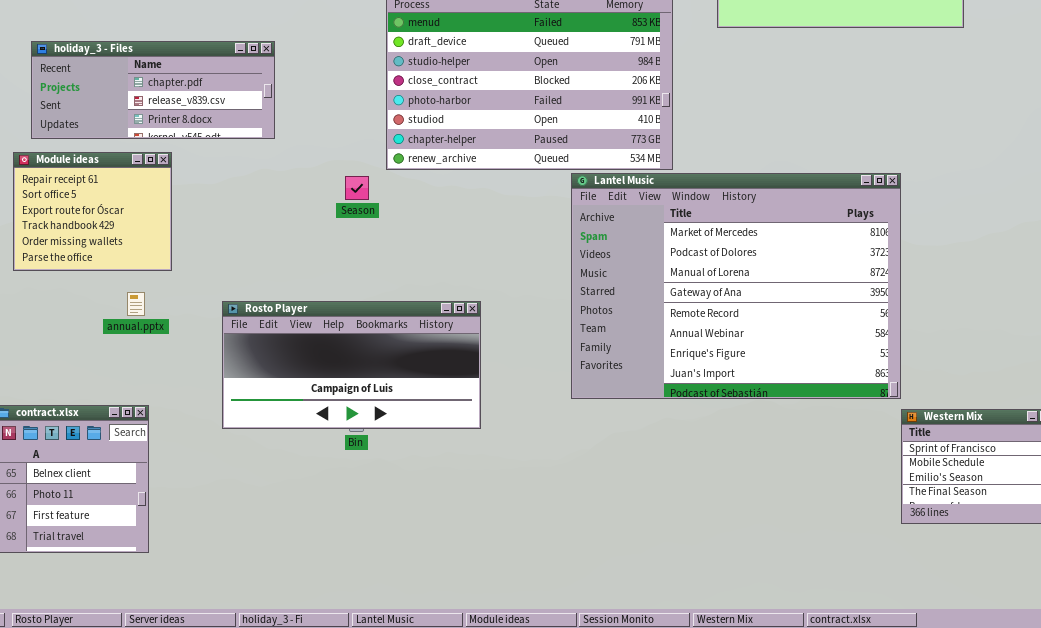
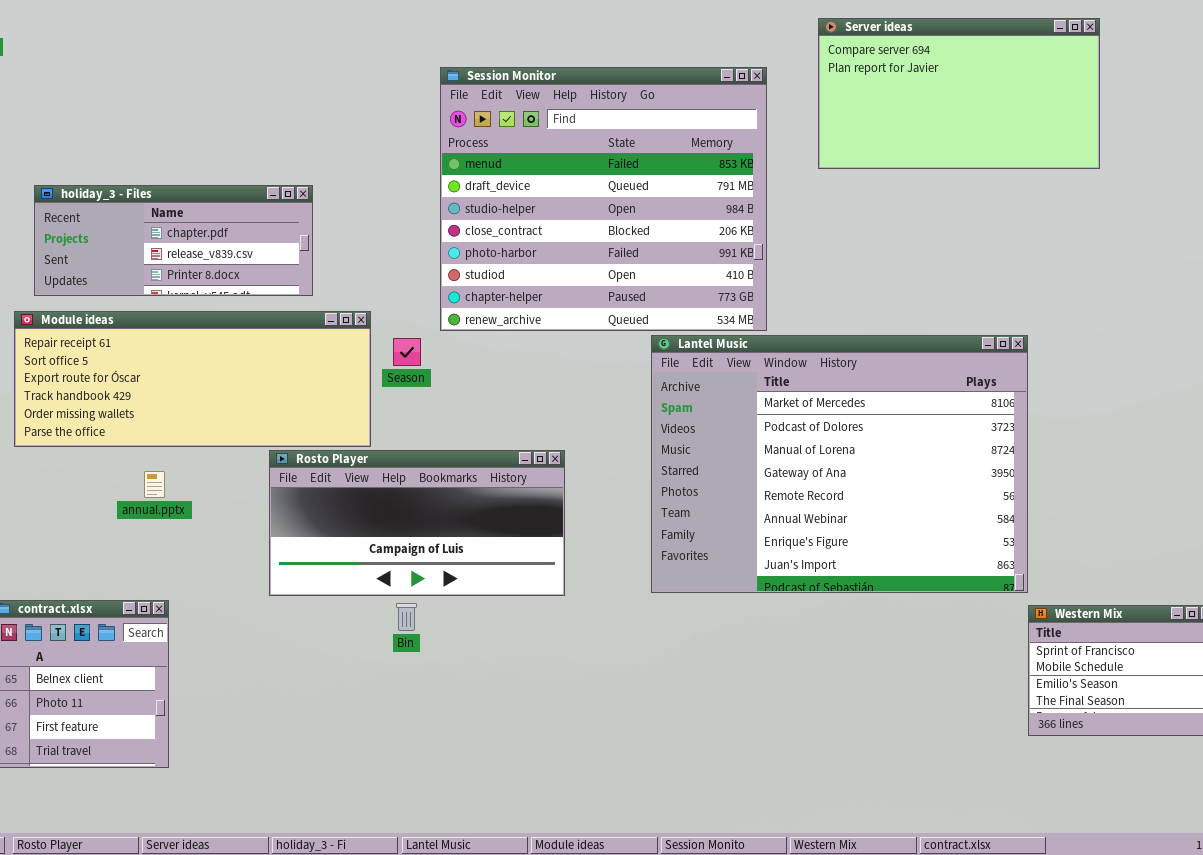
Module ideas: [13,152,172,271] -> [14,311,371,447], resized
Rosto Player: [222,301,481,429] -> [269,450,565,596], moved

